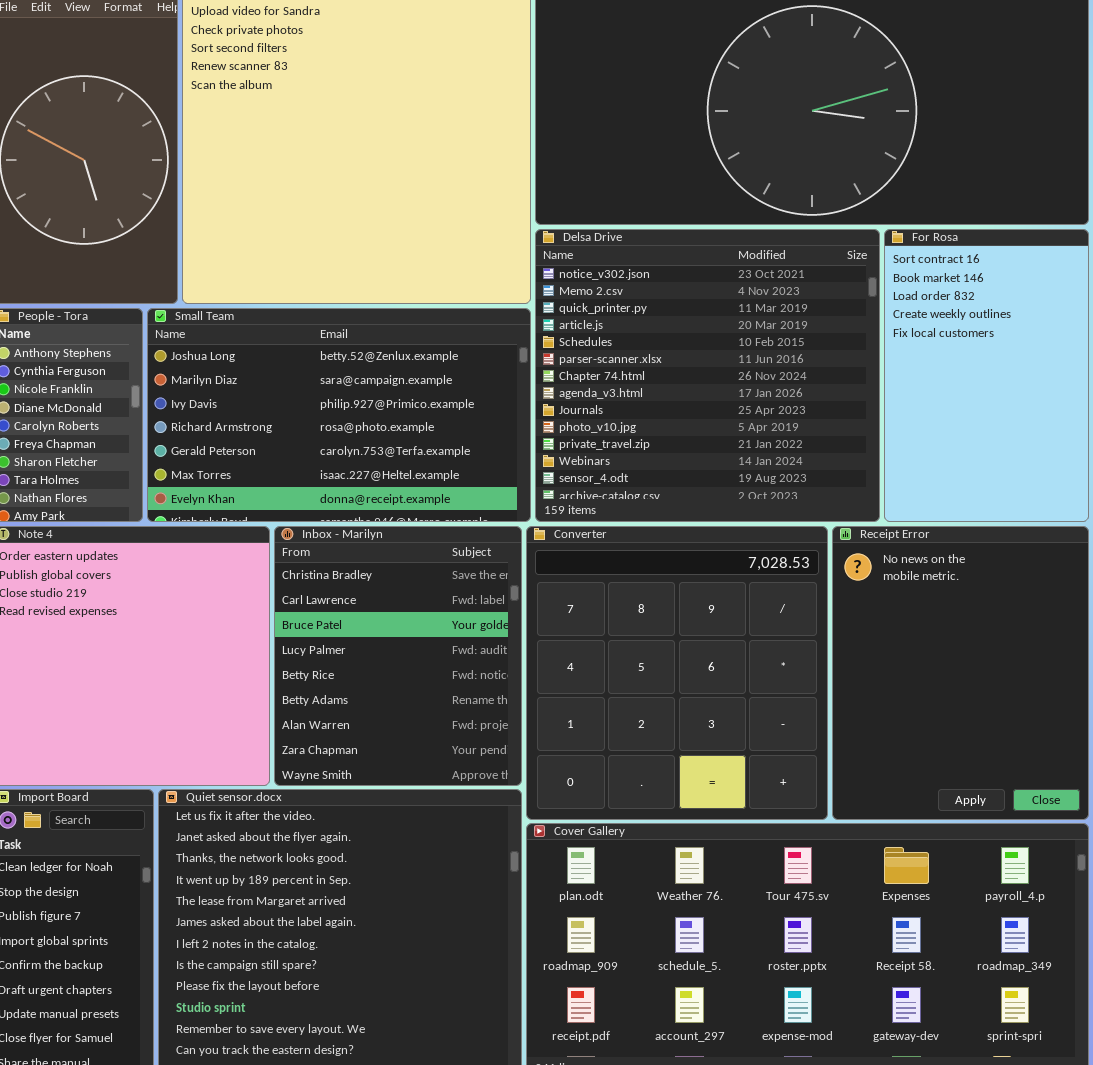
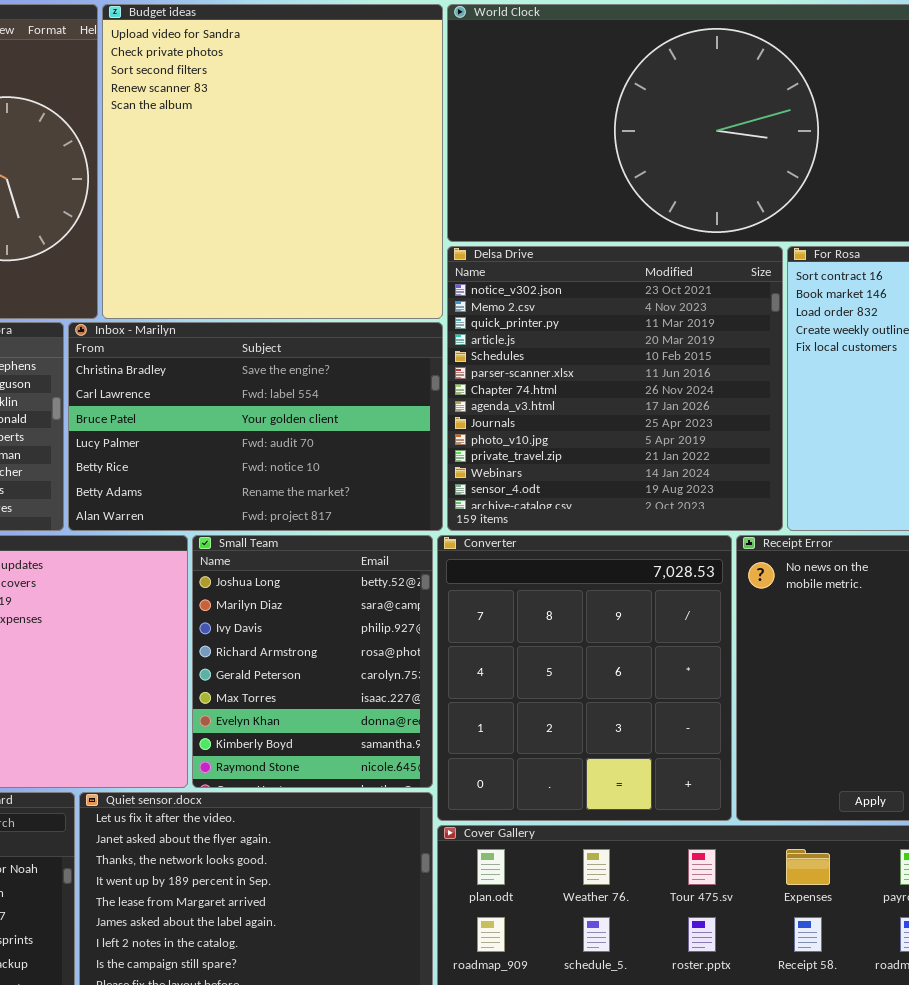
Small Team: [147,308,531,522] -> [192,535,433,788], moved, resized
Inbox - Marilyn: [274,526,522,786] -> [68,322,443,531], moved, resized

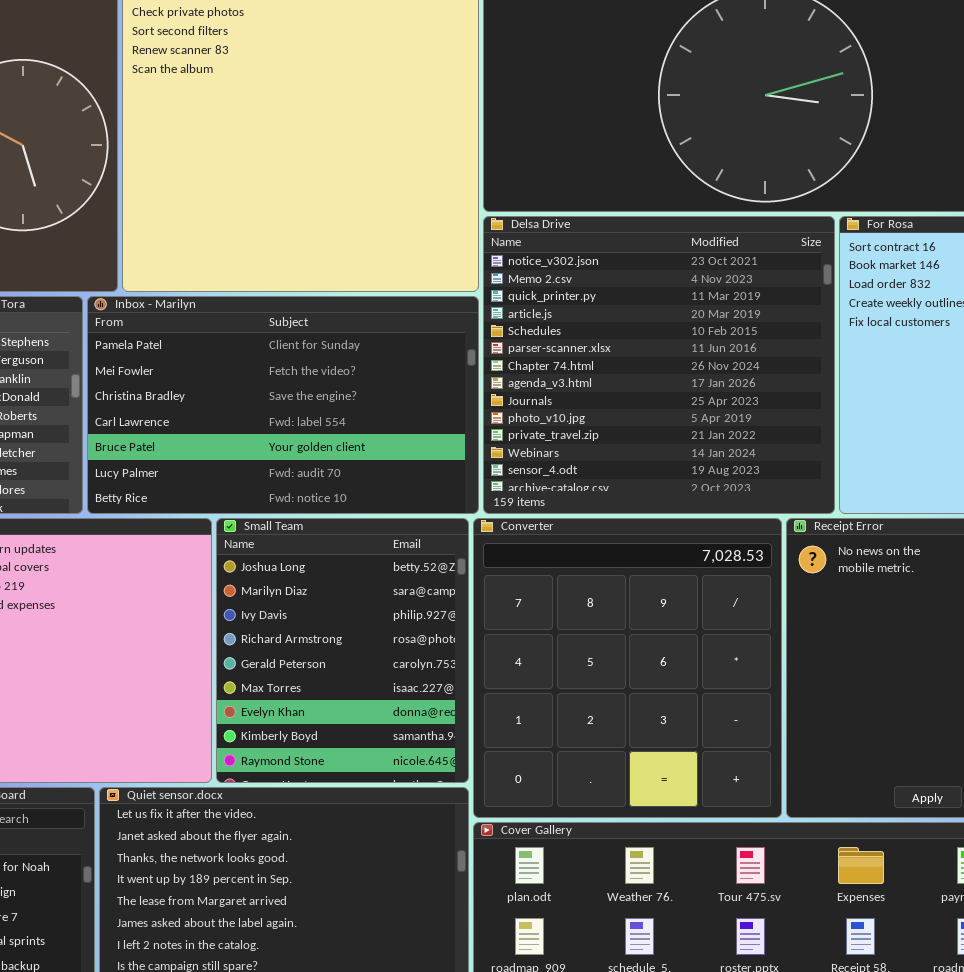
Inbox - Marilyn: [68,322,443,531] -> [87,296,479,514], scrolled up 2 rows

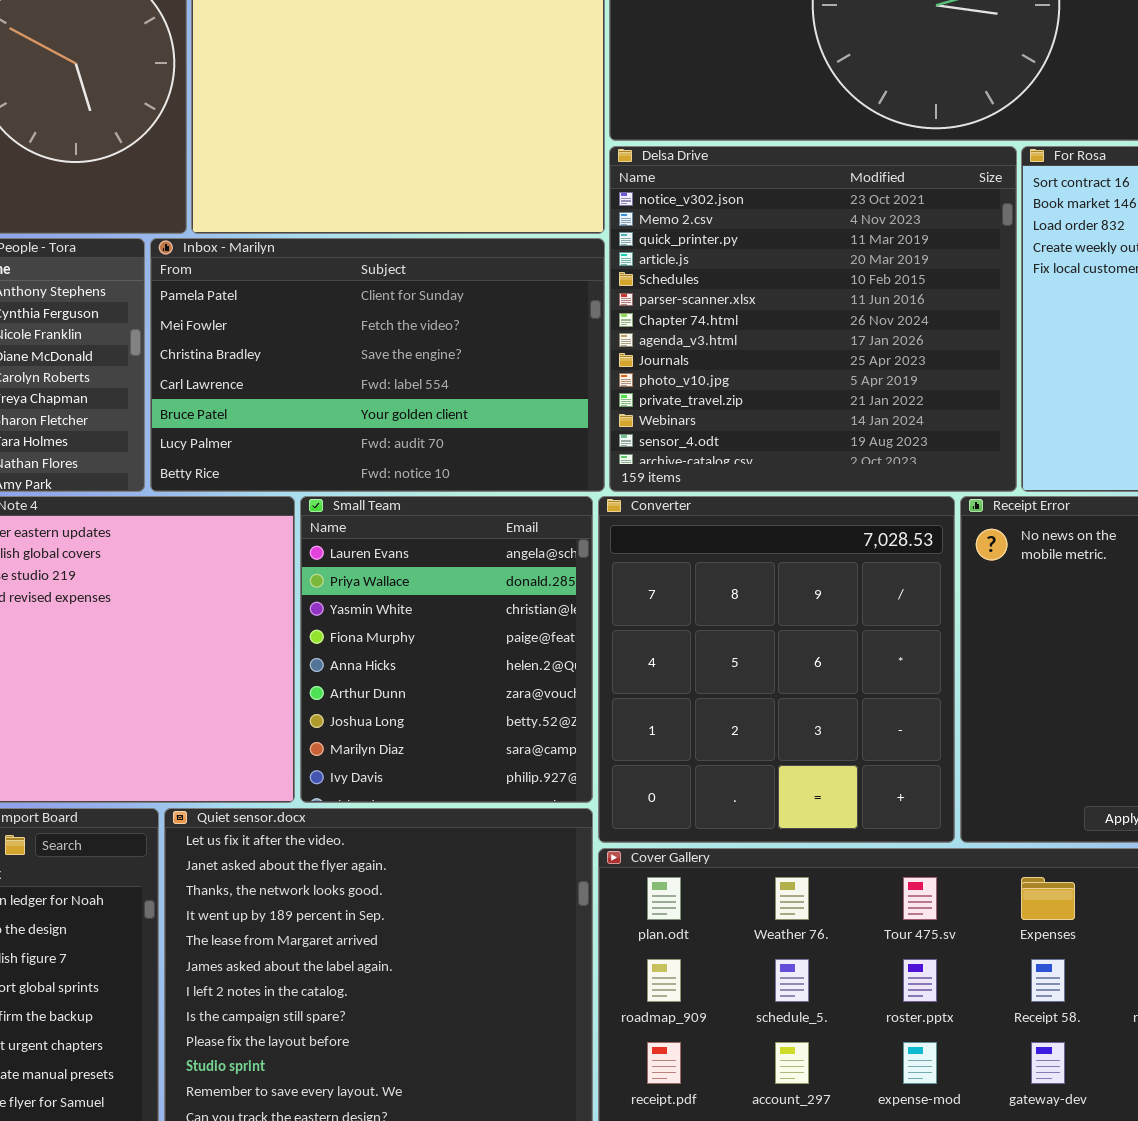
Small Team: [216,518,469,783] -> [300,496,593,803], scrolled up 6 rows

